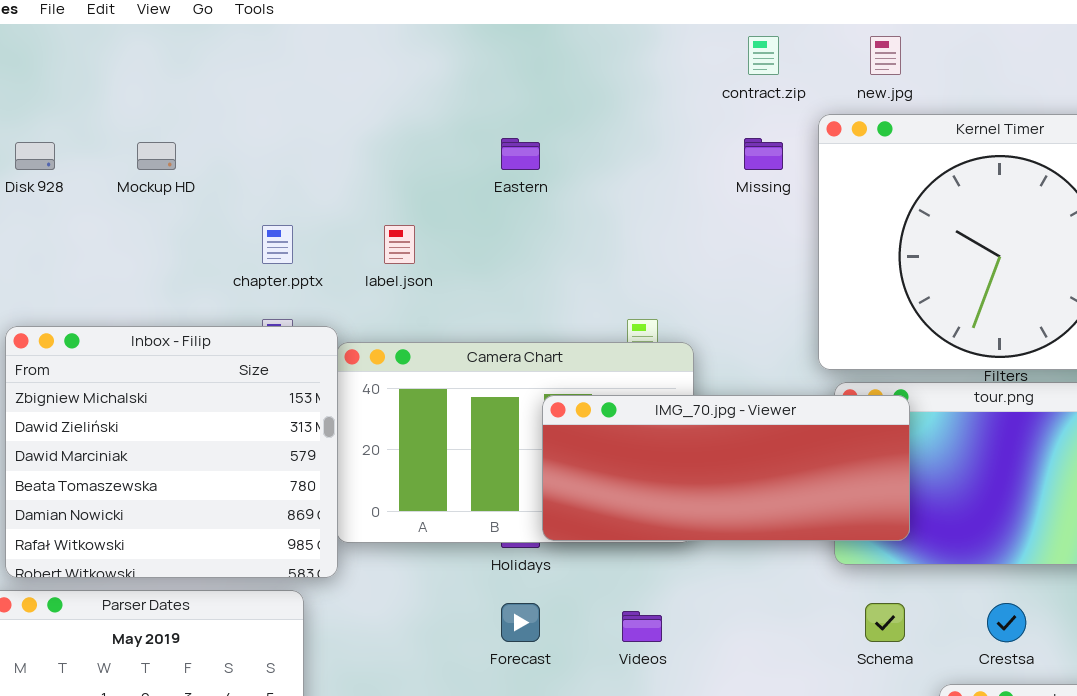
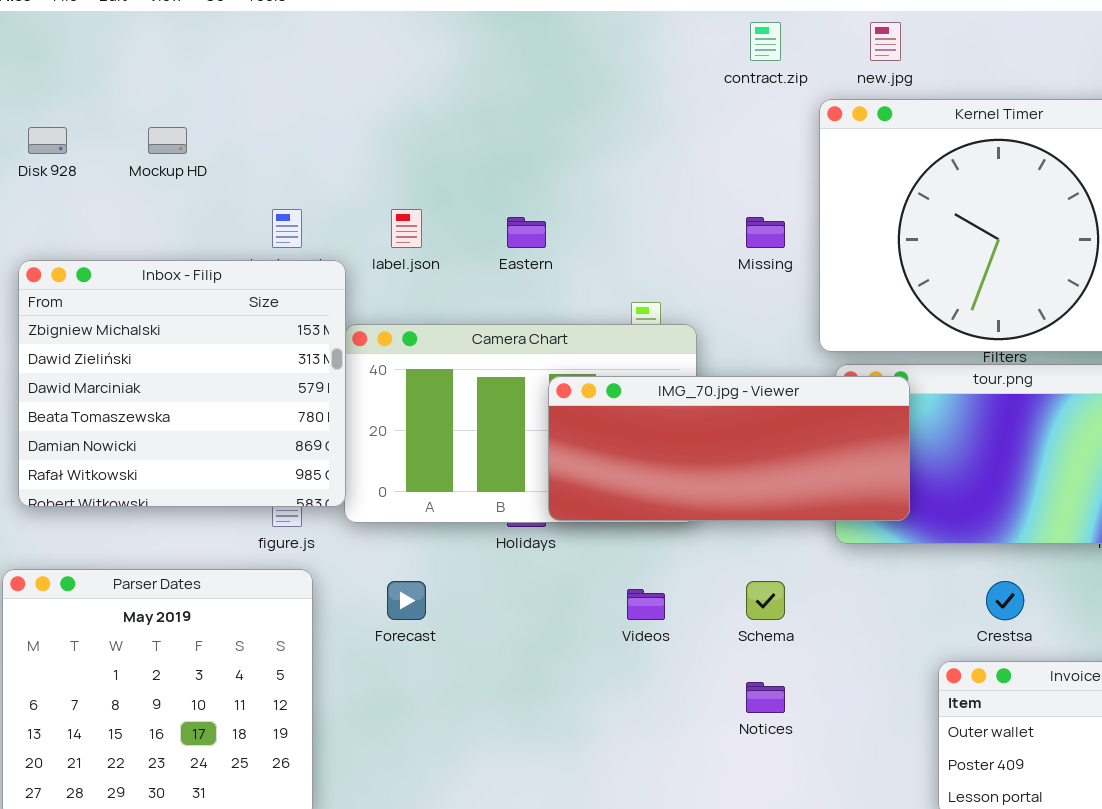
Eastern: [501,138,540,170] -> [507,217,546,248], moved
Missing: [744,138,783,170] -> [746,217,785,248], moved
Inbox - Filip: [5,326,338,578] -> [18,260,346,507], moved
Forecast: [501,603,540,642] -> [387,581,426,620], moved
Schema: [865,603,905,642] -> [746,581,785,620], moved

